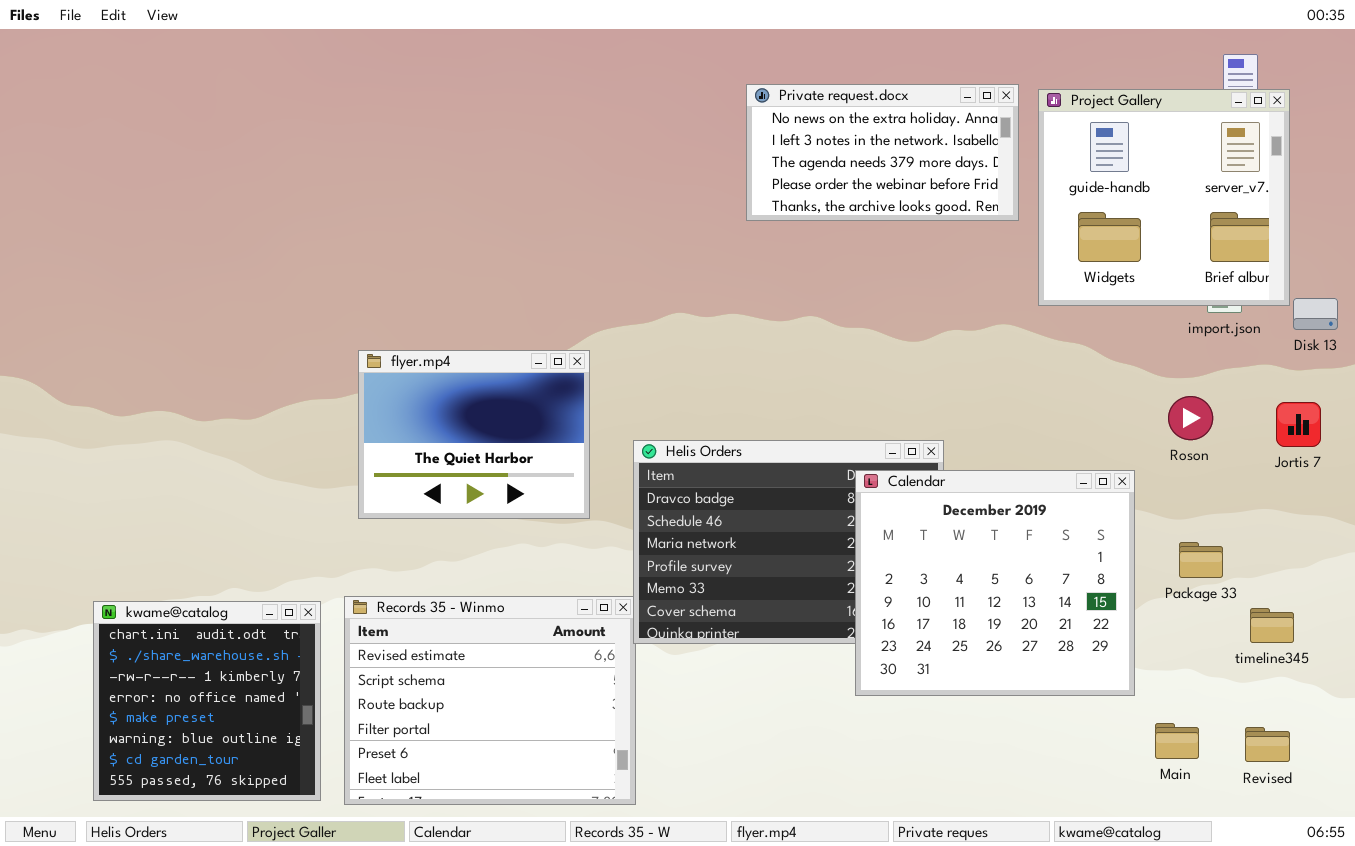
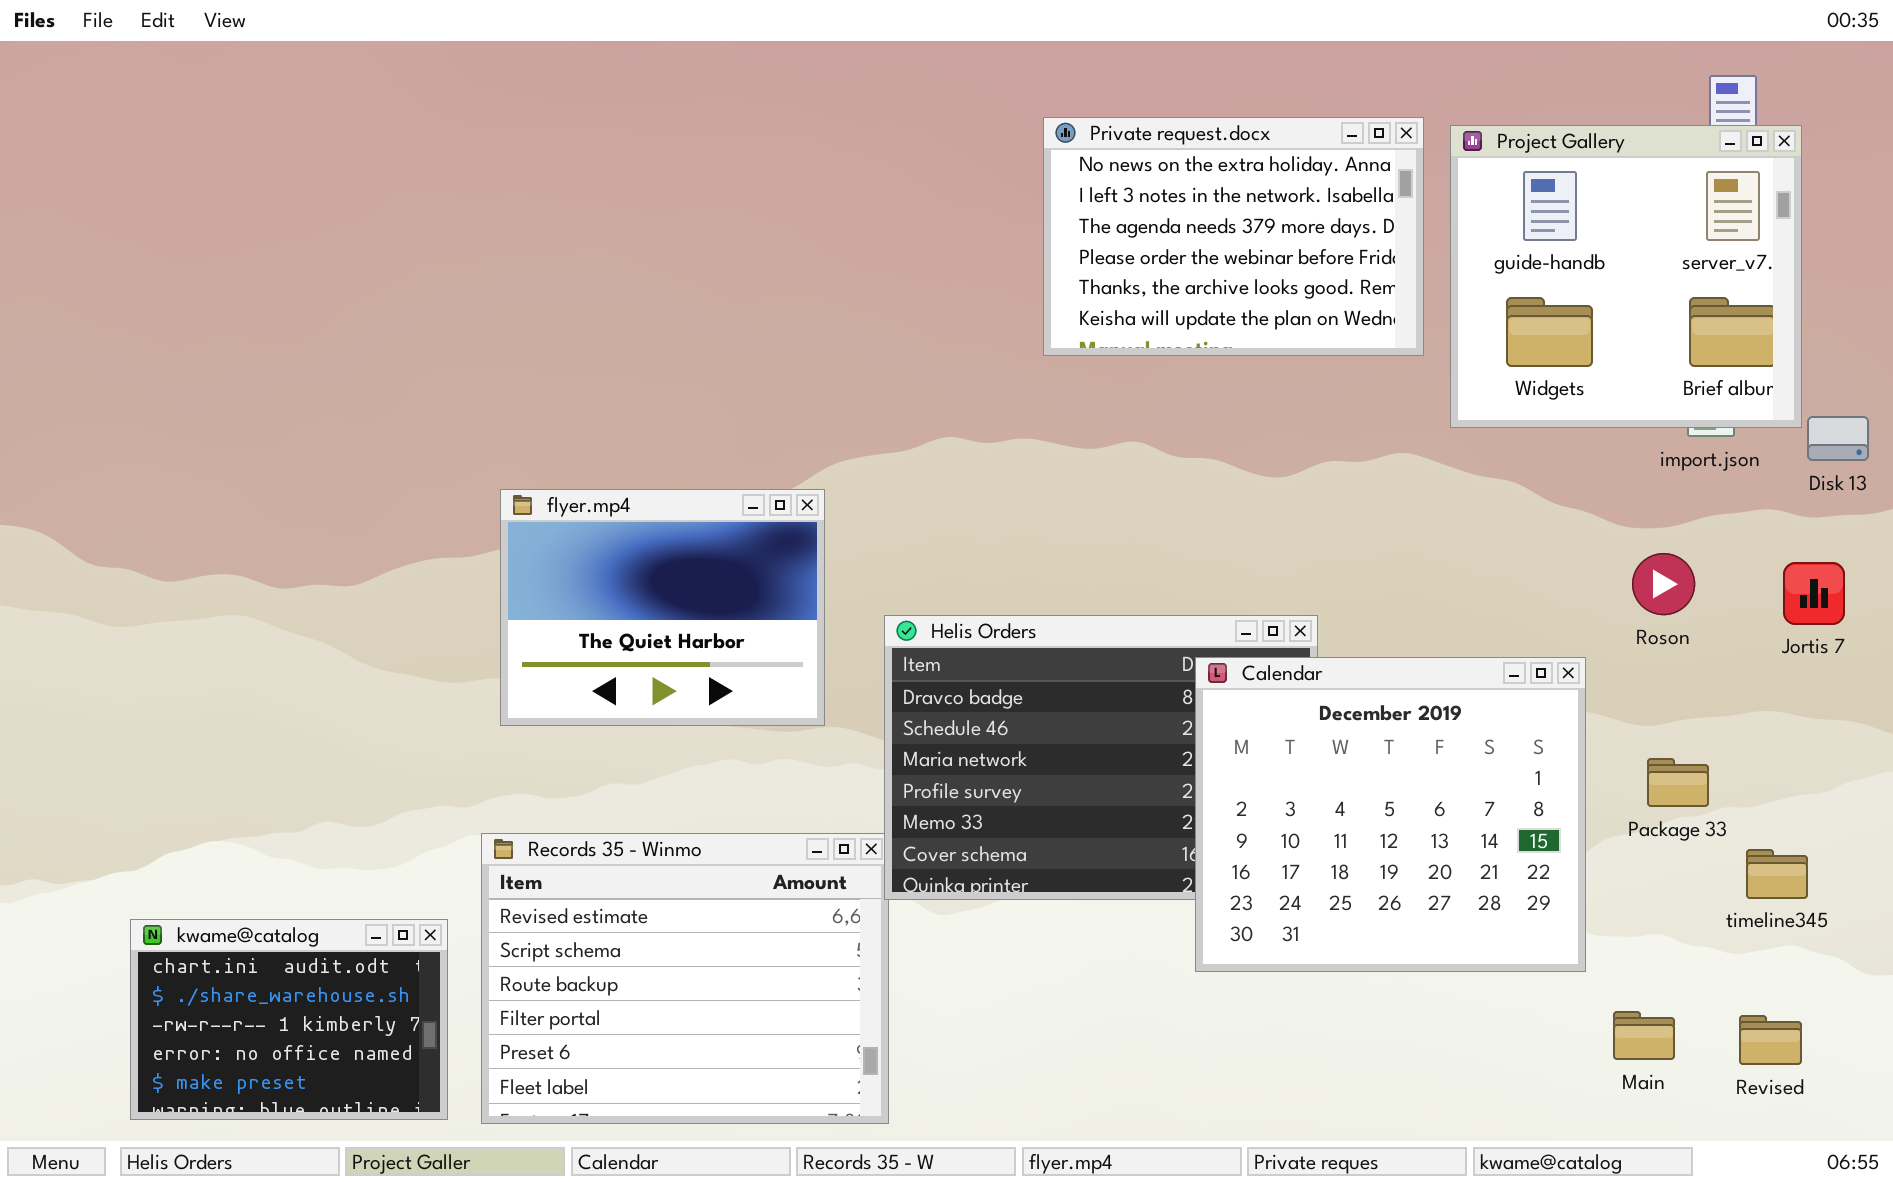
Private request.docx: [746,84,1019,221] -> [1043,117,1424,356], resized
kwame@catalog: [93,601,321,801] -> [130,919,448,1120], resized

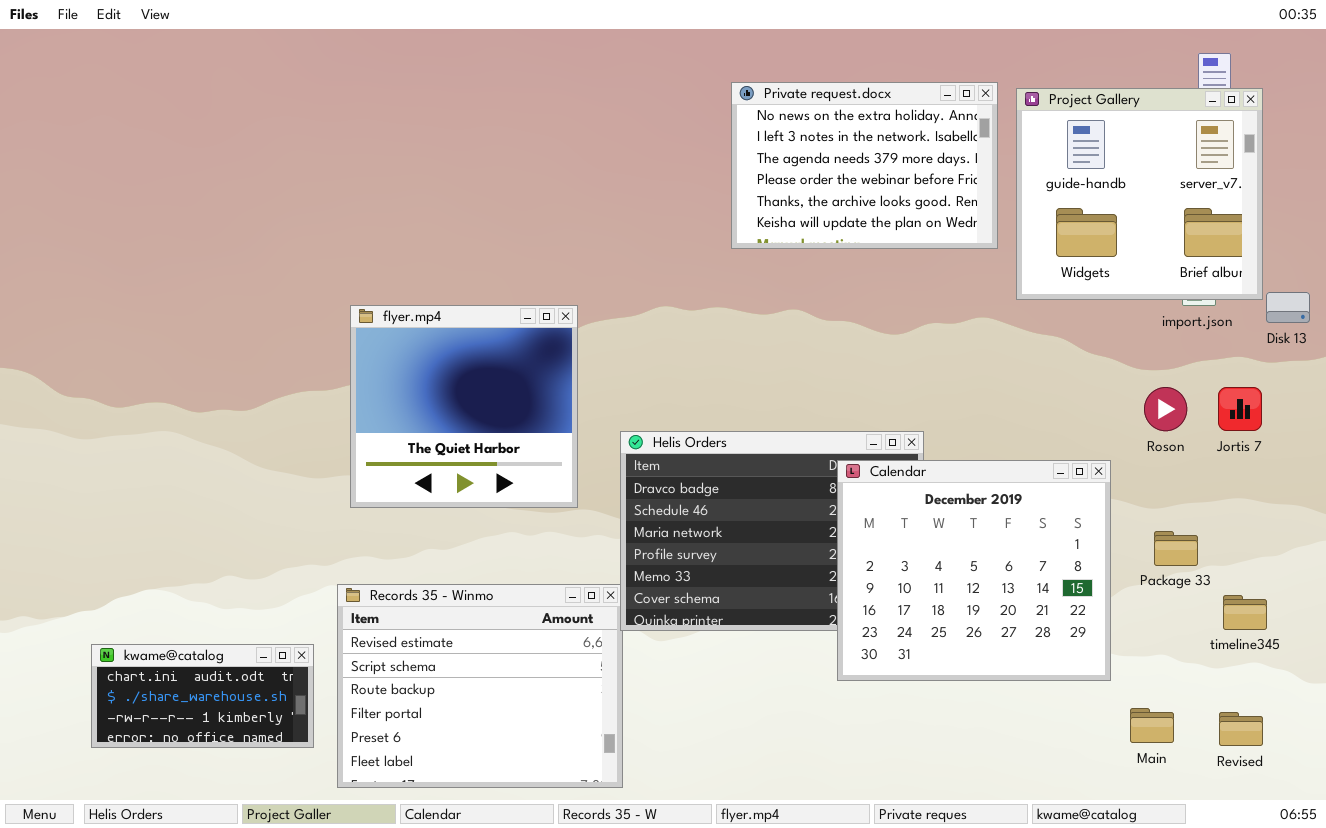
flyer.mp4: [500,489,825,726] -> [350,305,578,508], resized
Jortis 7: [1783,562,1845,625] -> [1218,387,1262,431], moved
kwame@catalog: [130,919,448,1120] -> [91,644,314,748], resized

